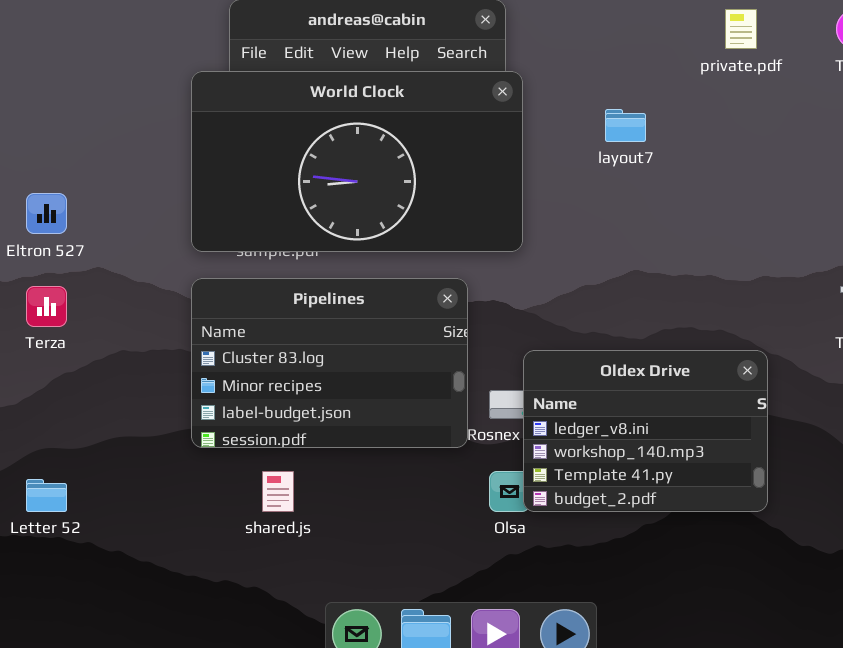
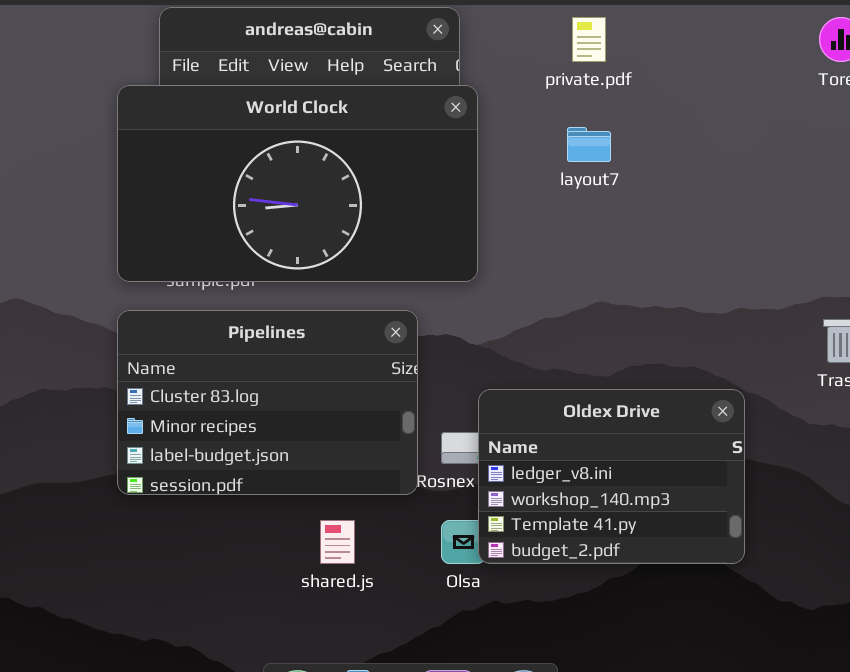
private.pdf: [725,9,757,49] -> [572,17,606,62], moved
shared.js: [262,471,294,512] -> [320,520,355,564], moved

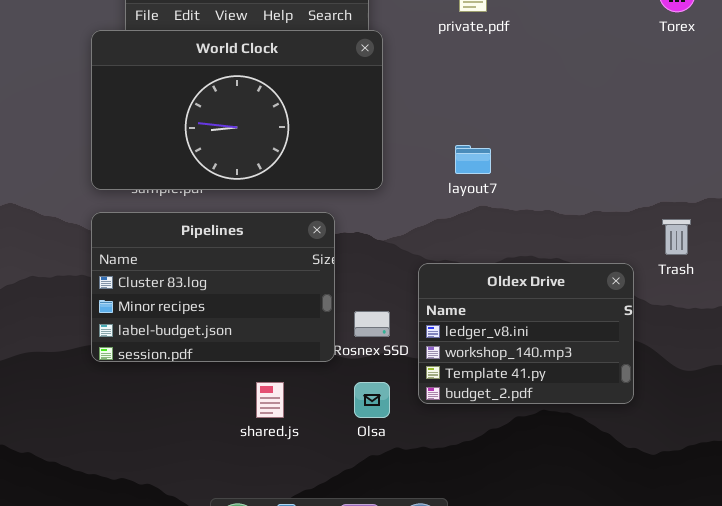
layout7: [567,127,611,162] -> [455,145,491,174], moved
Oldex Drive: [478,389,745,564] -> [418,263,634,404], moved

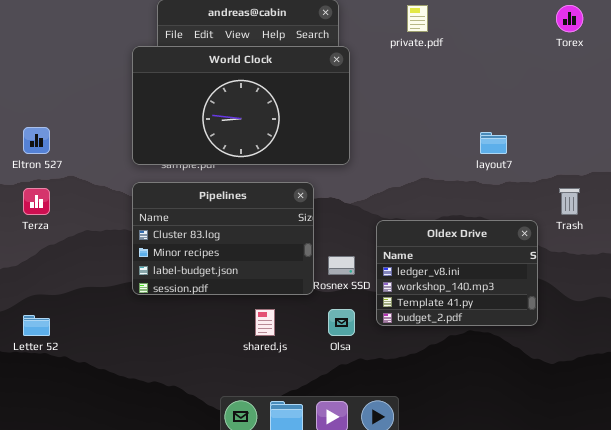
layout7: [455,145,491,174] -> [480,132,507,154], moved

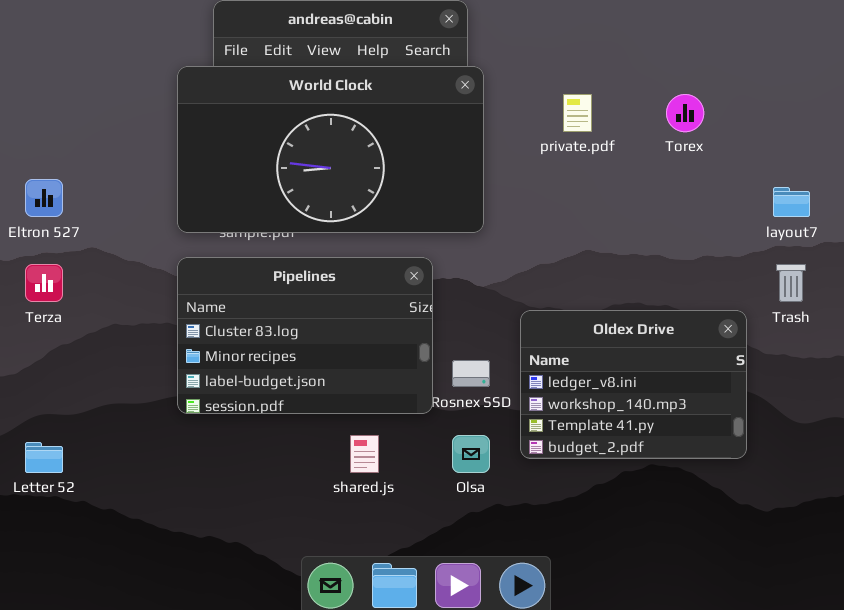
private.pdf: [407,5,428,32] -> [563,94,592,132], moved
Torex: [556,5,583,32] -> [666,94,704,132], moved
layout7: [480,132,507,154] -> [773,187,810,217], moved

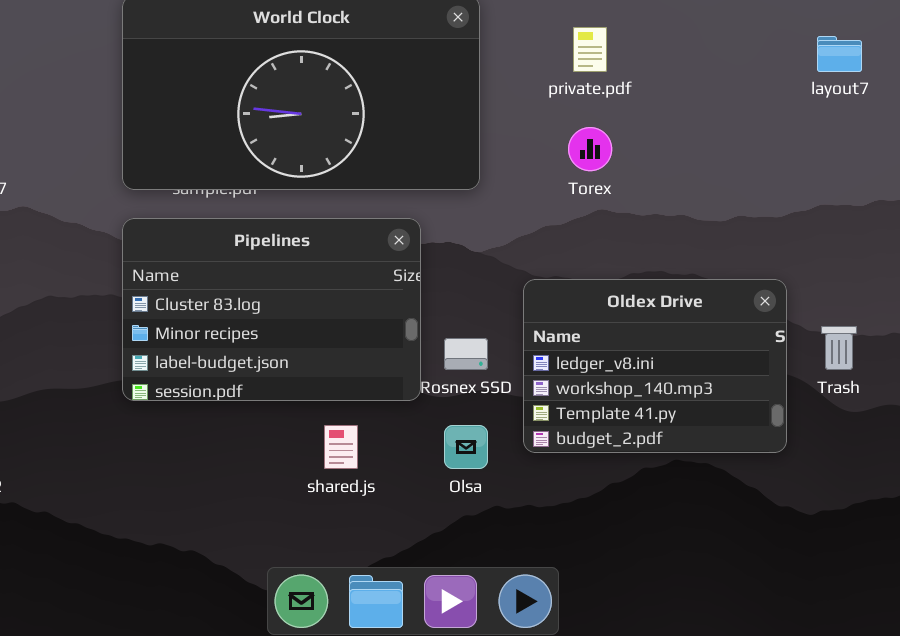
Torex: [666,94,704,132] -> [568,127,612,171], moved
layout7: [773,187,810,217] -> [817,36,862,72], moved
Trash: [776,264,806,302] -> [821,326,857,370], moved

